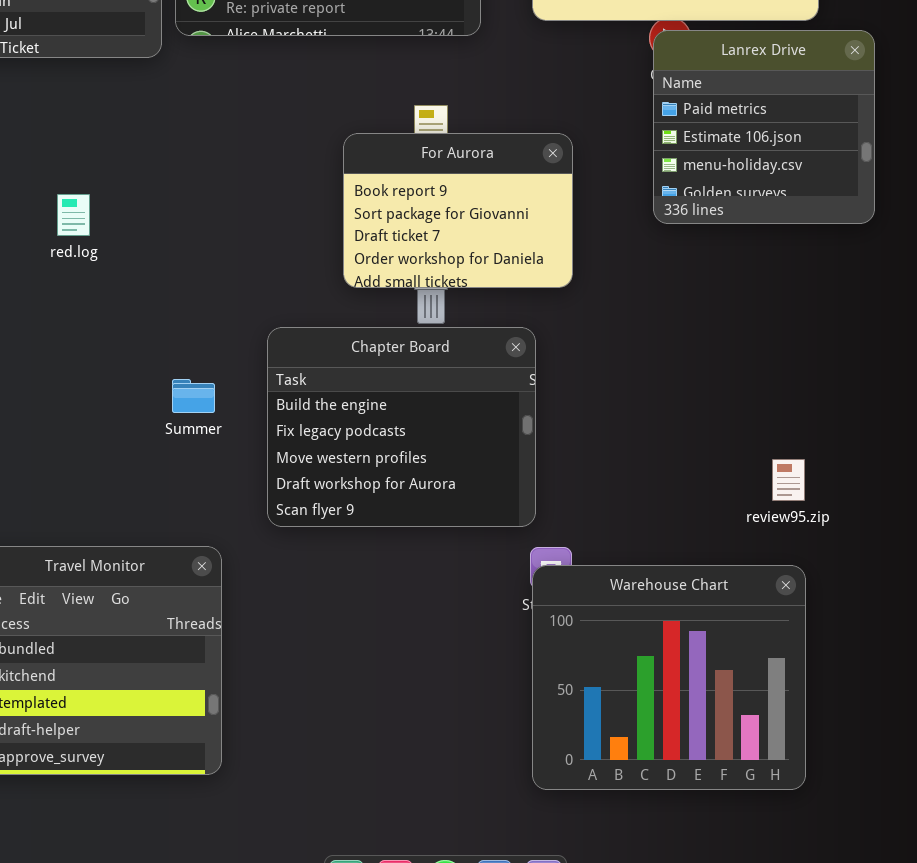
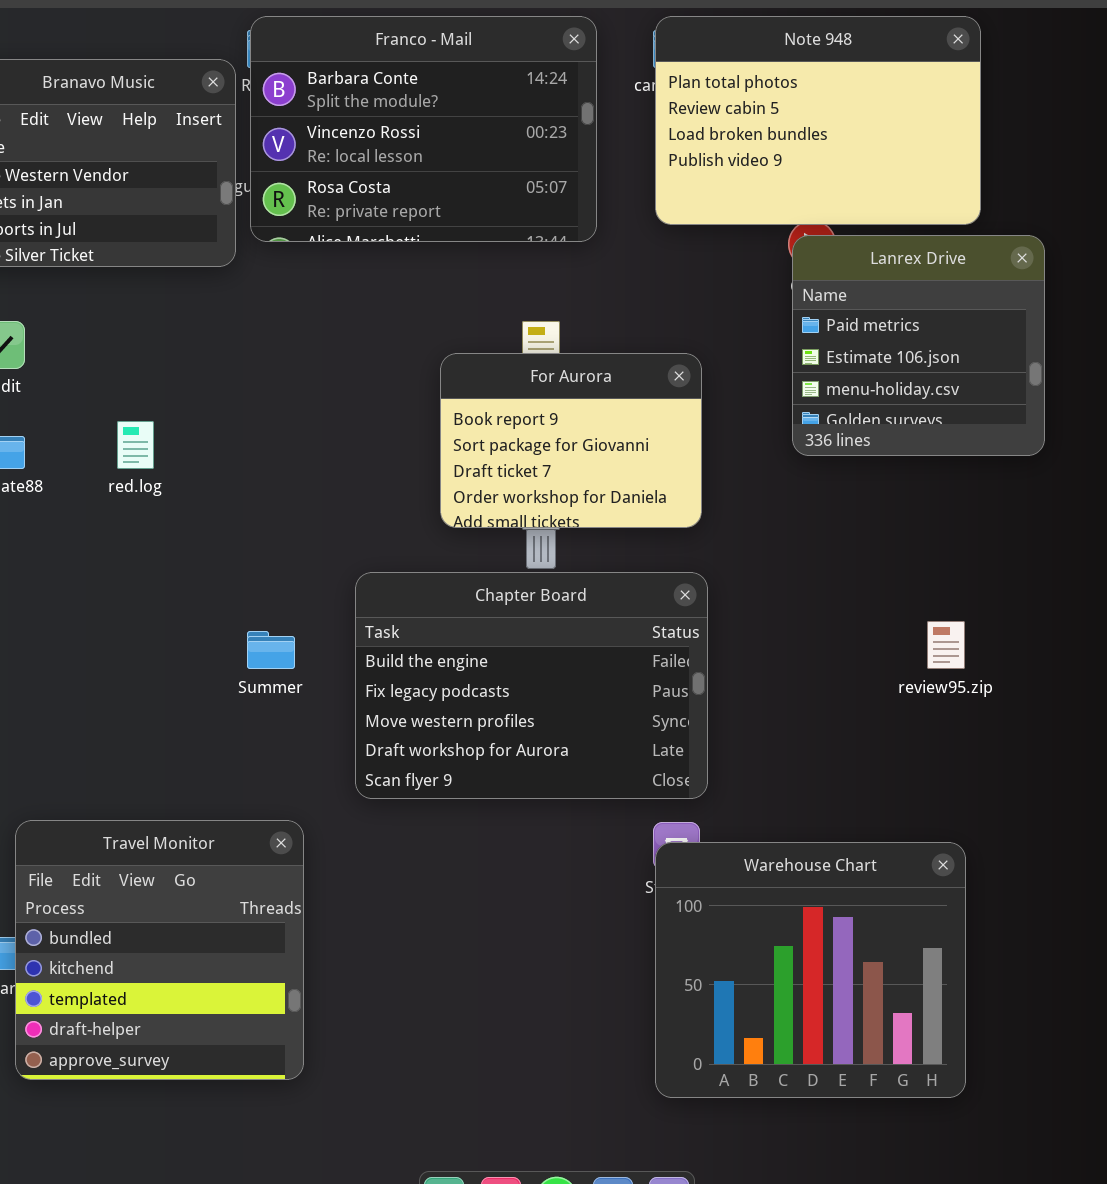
Chapter Board: [267,327,536,527] -> [355,572,708,799], resized
review95.zip: [772,459,805,501] -> [927,621,965,669], moved

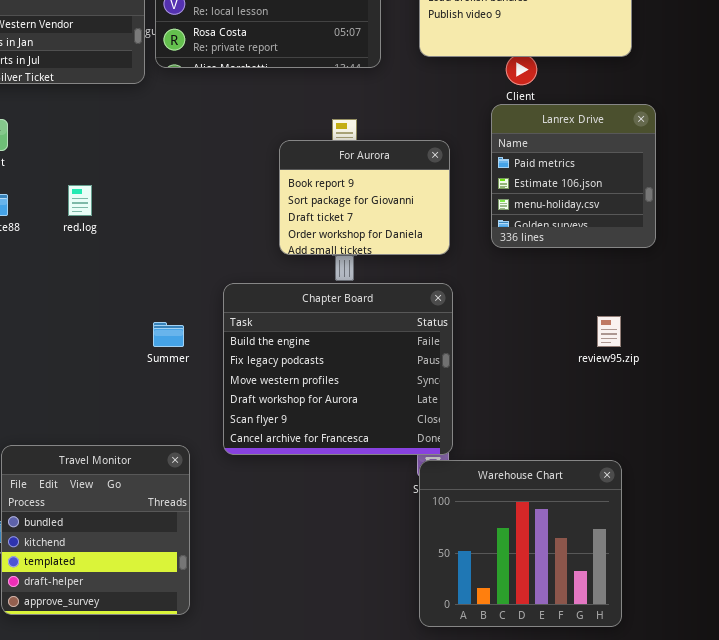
Lanrex Drive: [792,235,1045,456] -> [491,104,656,248], moved
Chapter Board: [355,572,708,799] -> [223,283,453,455], resized

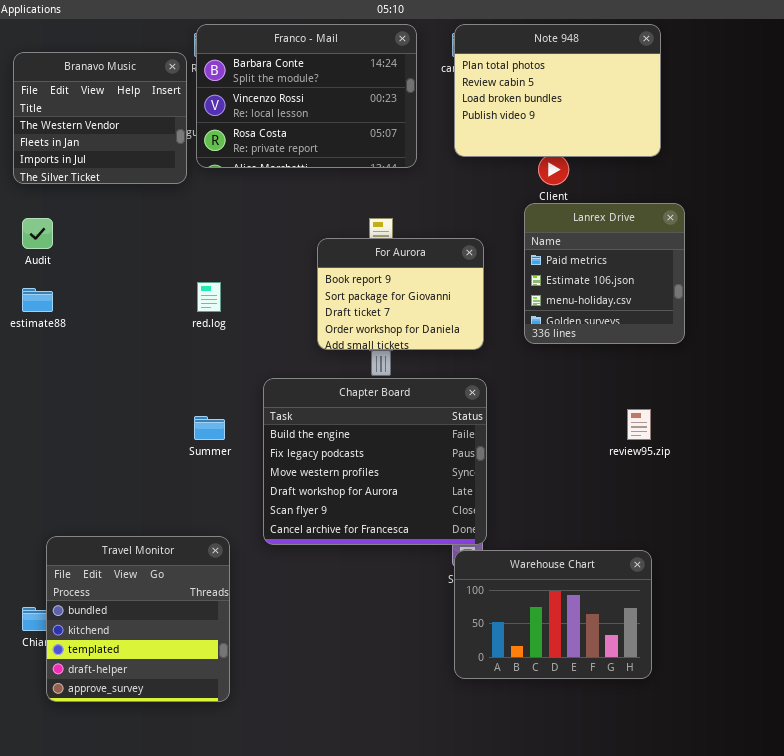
red.log: [68,185,92,216] -> [197,282,221,312], moved
Warehouse Chart: [419,460,622,627] -> [454,550,652,679], resized

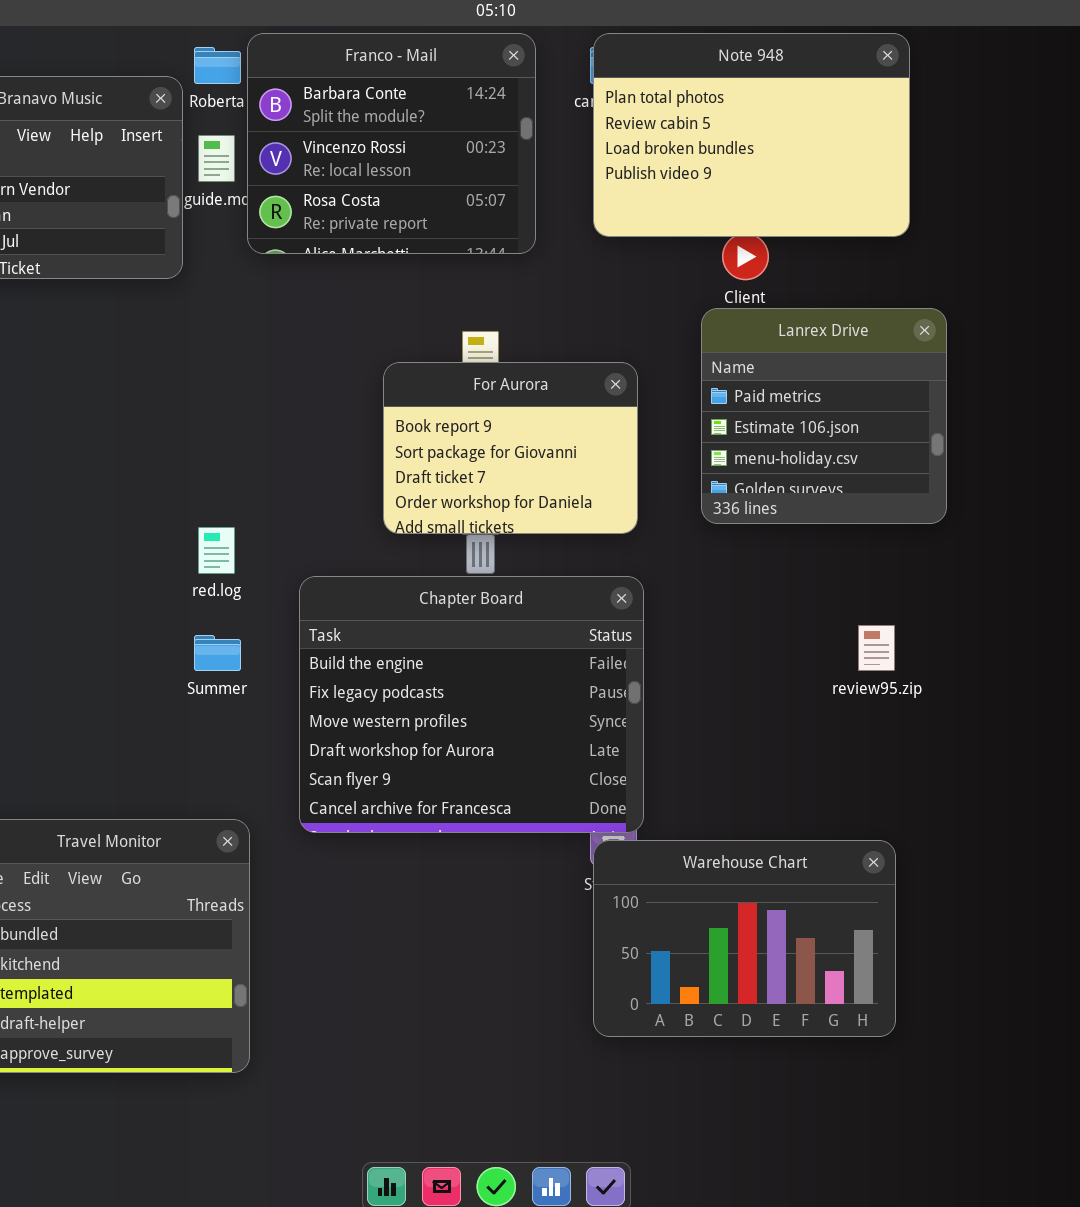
Franco - Mail: [196,24,417,168] -> [247,33,536,254], resized
red.log: [197,282,221,312] -> [198,527,235,574], moved

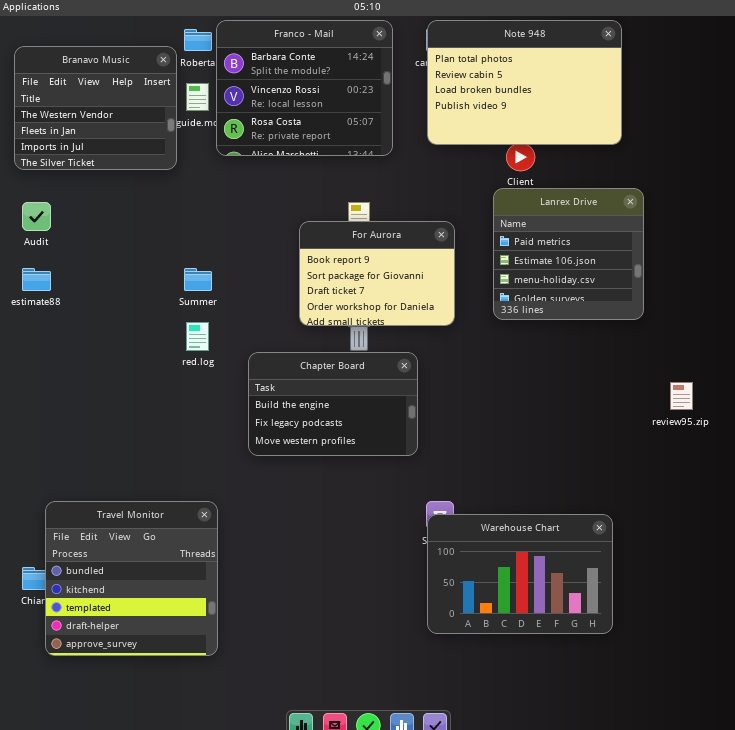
Chapter Board: [299,576,644,833] -> [248,352,418,456], resized
review95.zip: [858,625,895,671] -> [670,382,693,410], moved
Summer: [194,635,241,671] -> [184,268,212,291], moved

